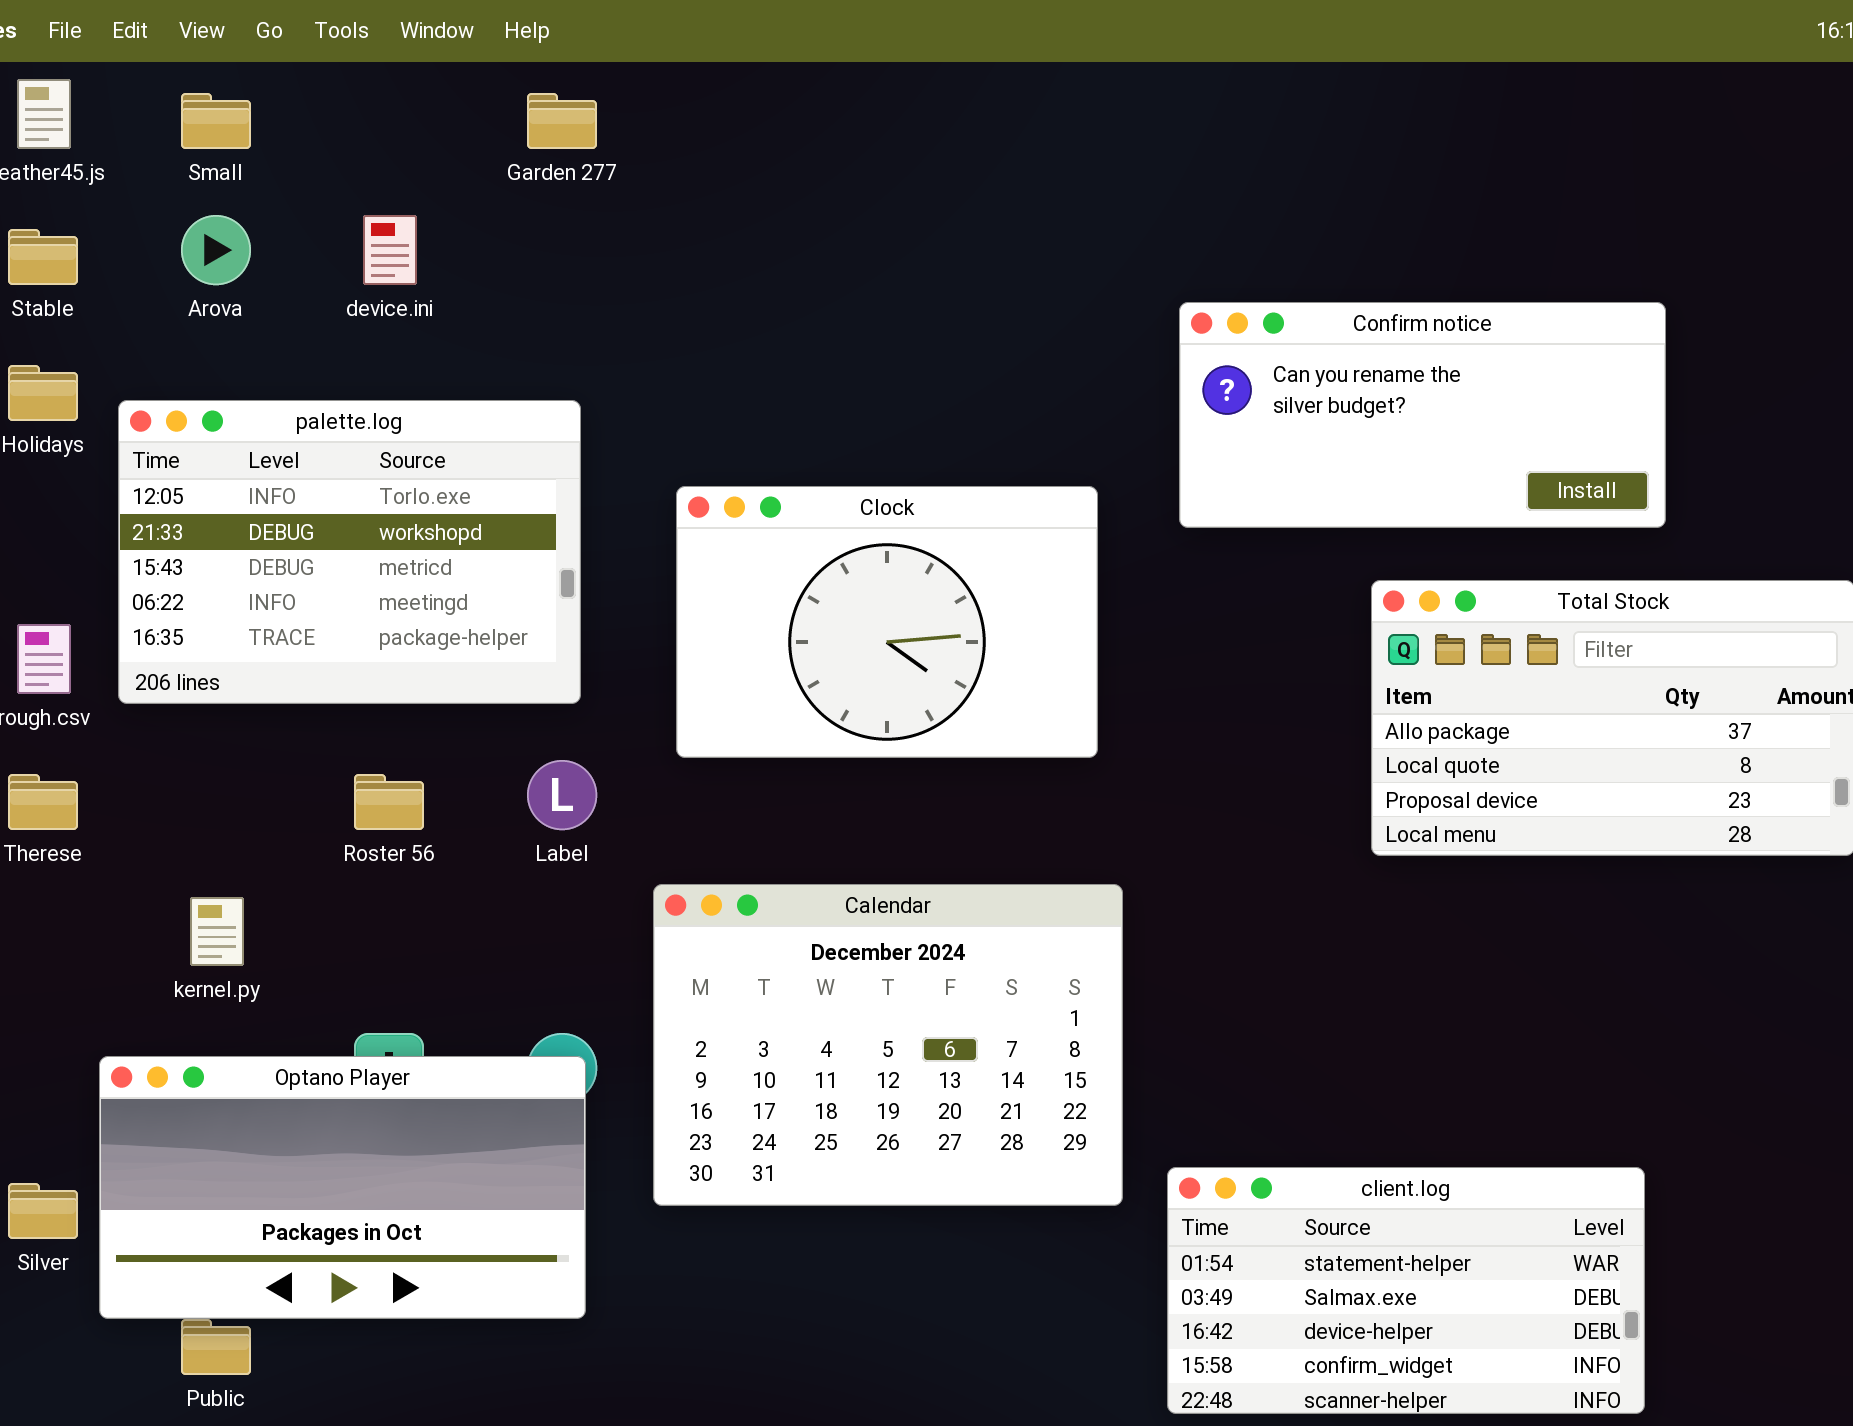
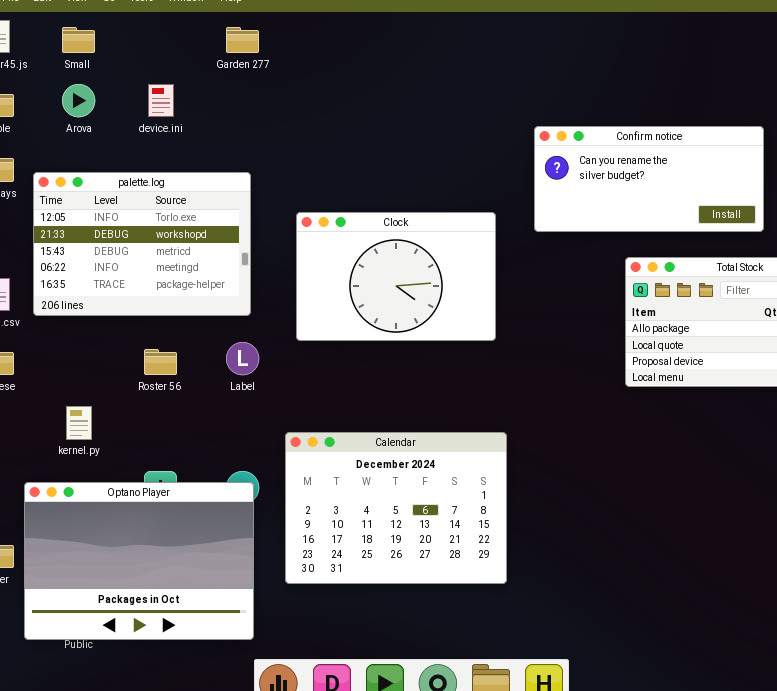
Calendar: [653,884,1123,1206] -> [285,432,507,584], moved
Optano Player: [99,1056,586,1319] -> [24,482,254,640], resized
client.log: [1167,1167,1645,1414] -> none, closed

